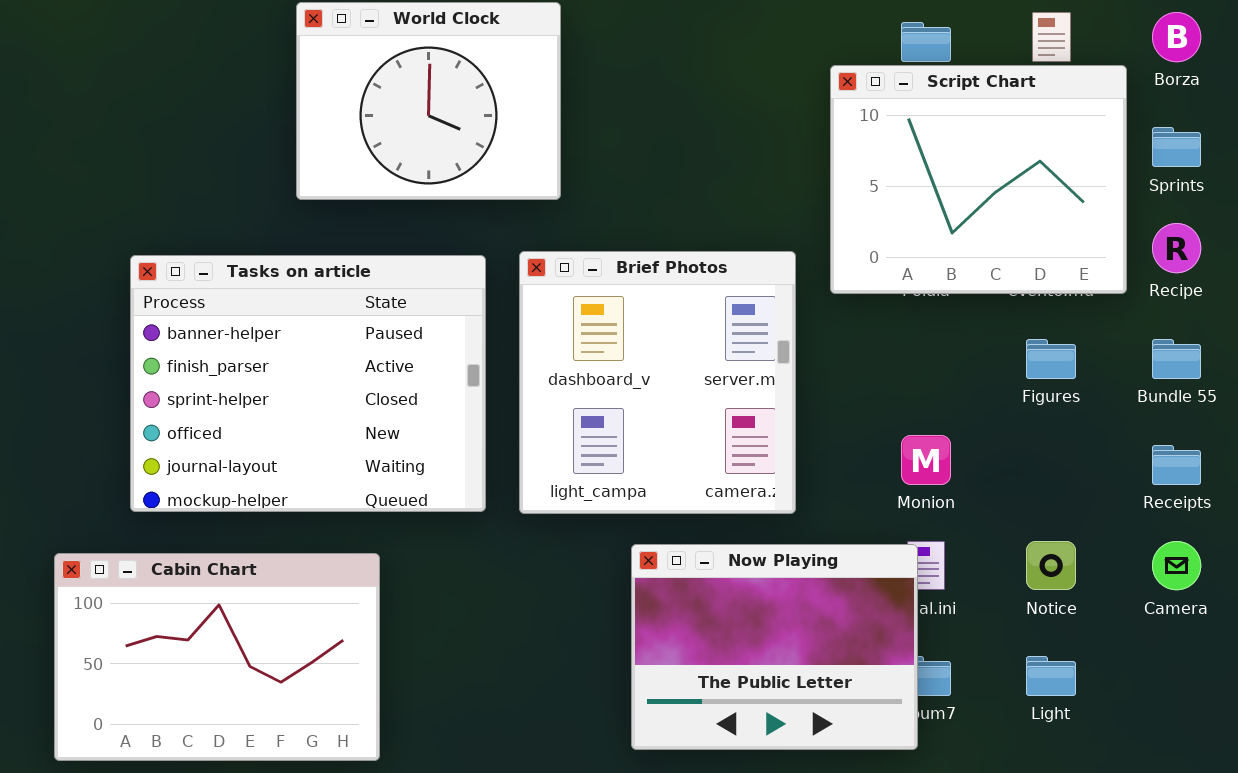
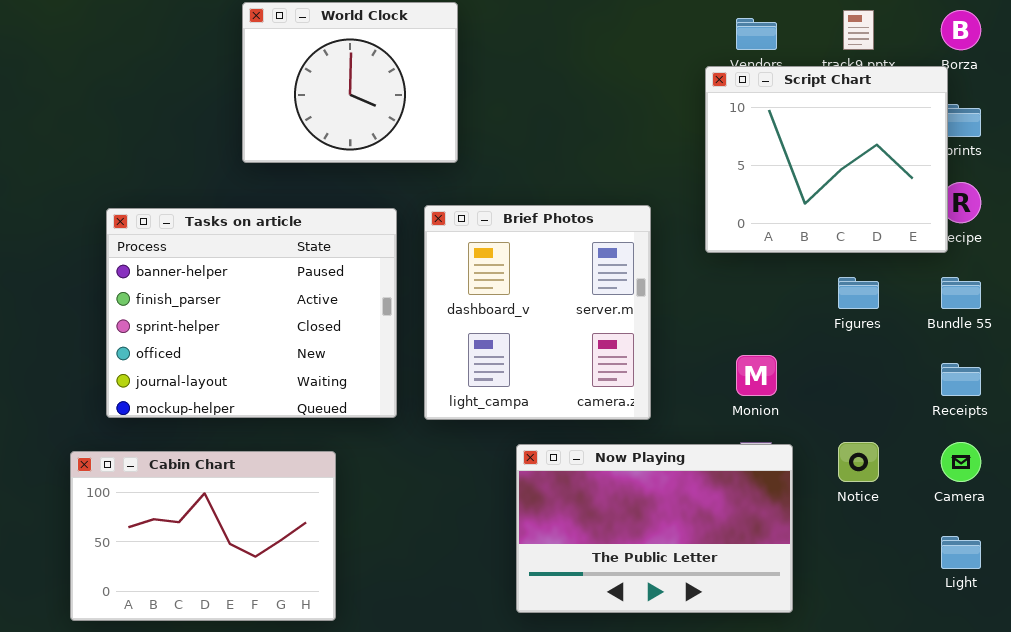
Script Chart: [830,65,1127,294] -> [705,66,948,253], moved
Now Playing: [631,544,918,750] -> [516,444,793,613], resized
Cabin Chart: [54,553,380,761] -> [70,451,336,621], moved
Light: [1026,656,1076,696] -> [941,536,981,569], moved

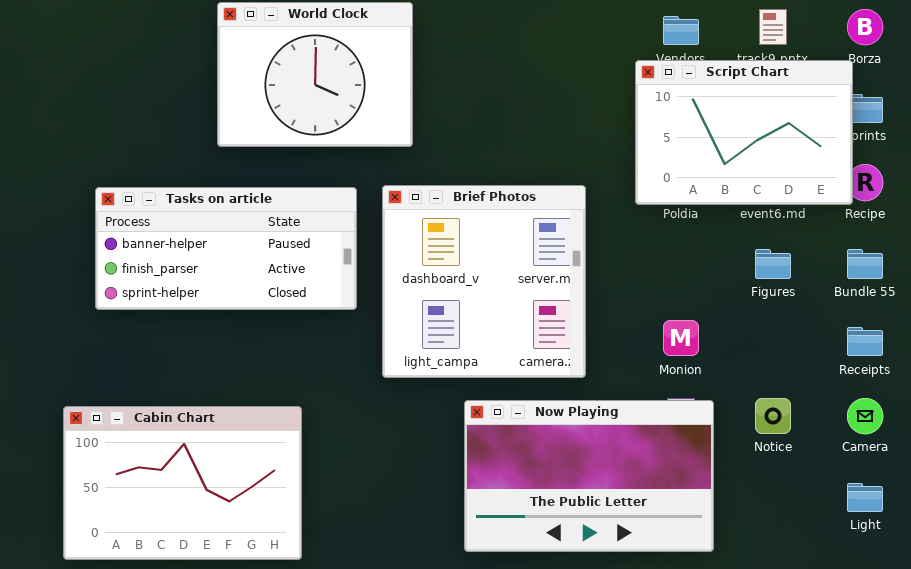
Script Chart: [705,66,948,253] -> [635,60,853,205], resized
Tasks on article: [106,208,397,418] -> [95,187,357,310], resized

